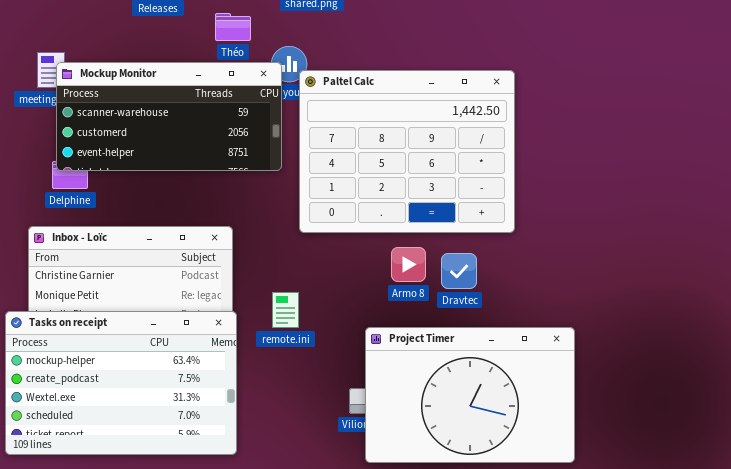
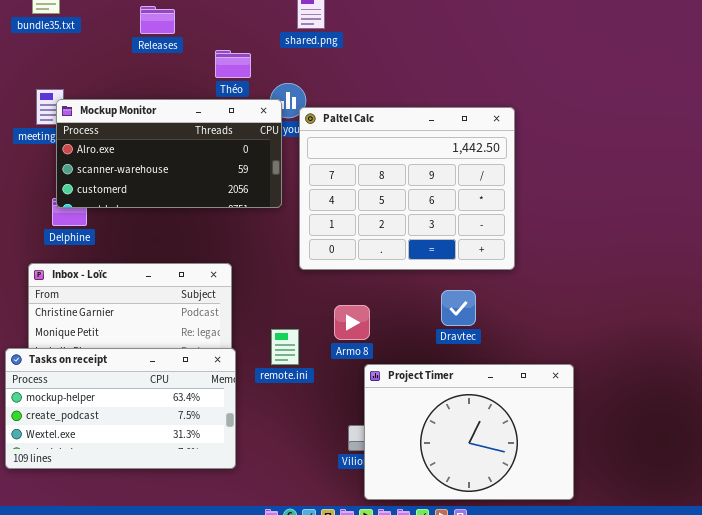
Mockup Monitor: [56,62,282,171] -> [56,99,282,208], scrolled up 1 row
Armo 8: [391,247,426,282] -> [334,305,370,340], moved
Tasks on receipt: [5,311,237,455] -> [5,348,236,469], resized

